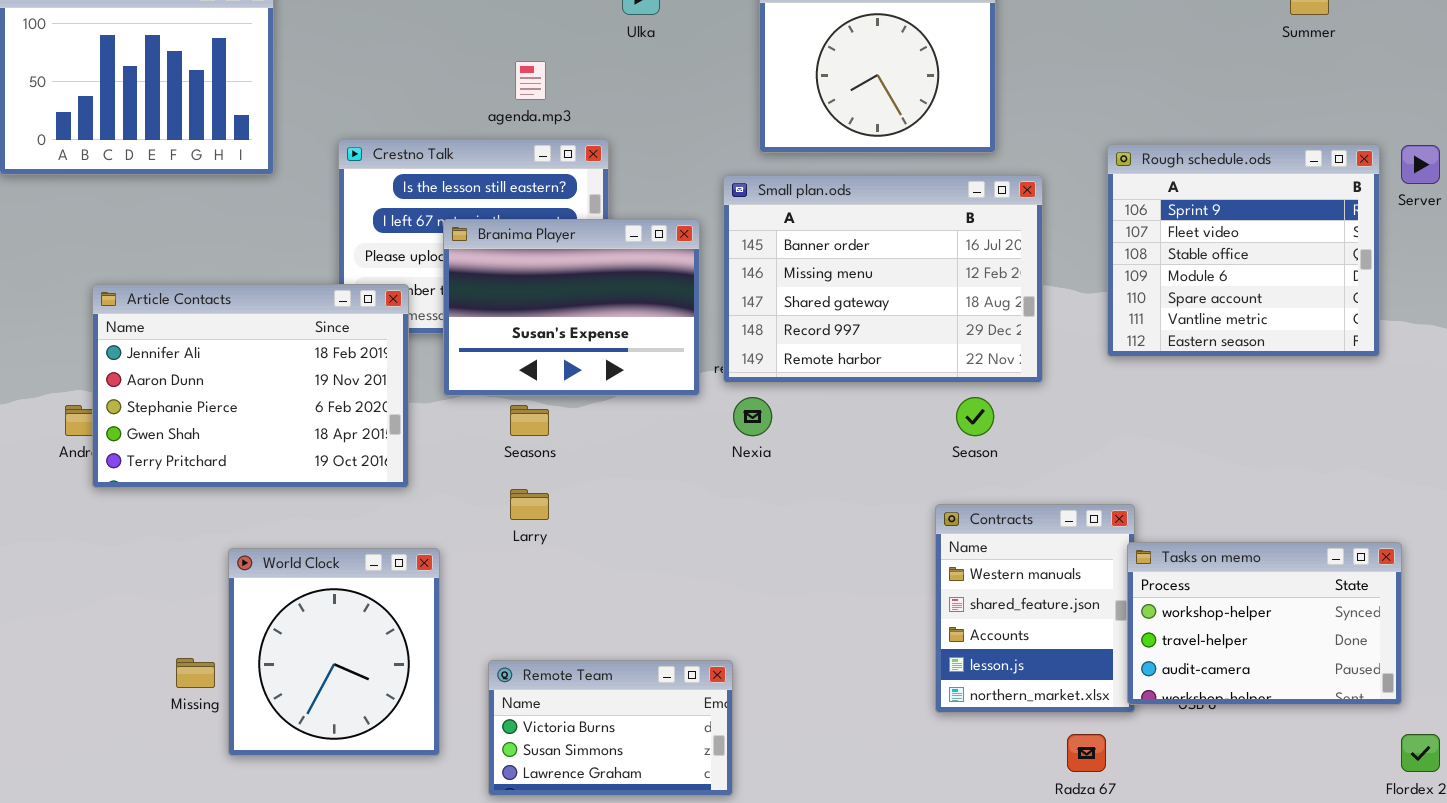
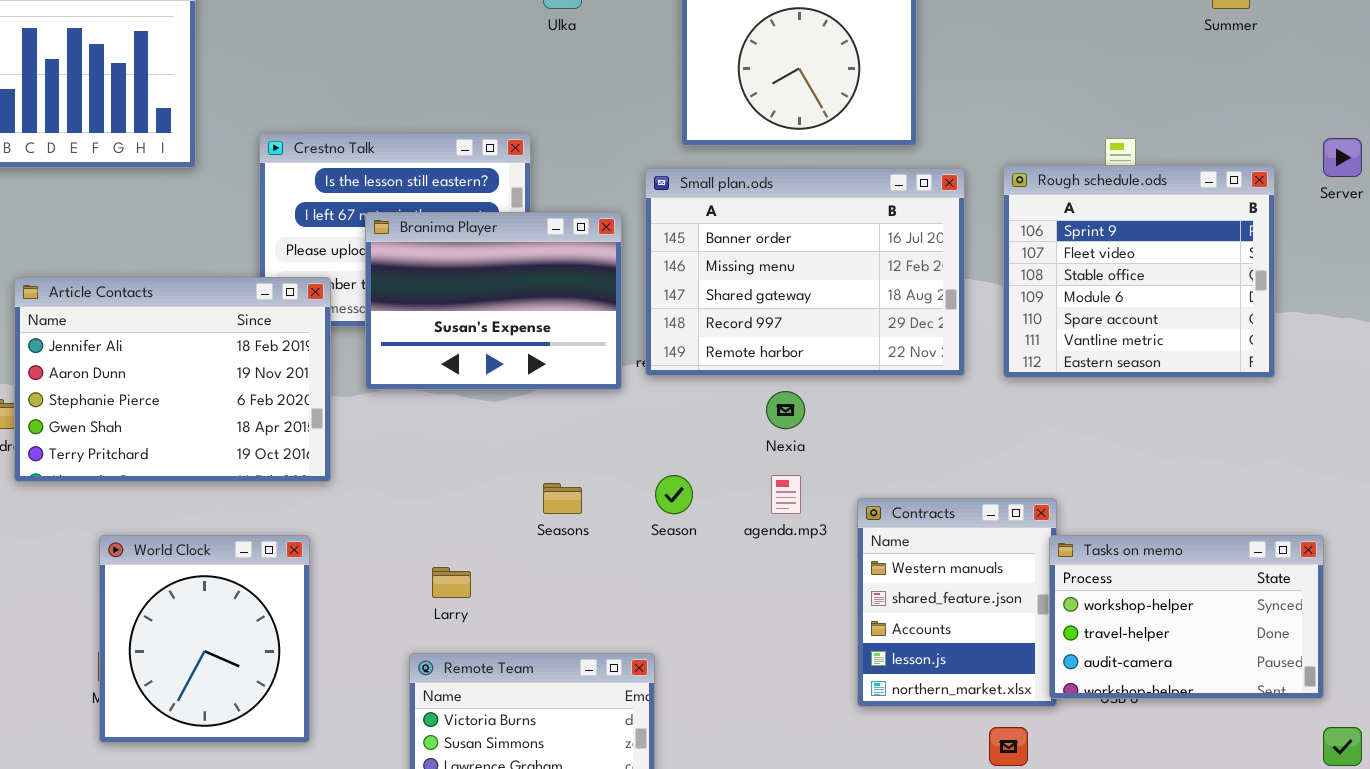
agenda.mp3: [515,61,546,100] -> [771,475,801,514], moved
Rough schedule.ods: [1107,144,1380,357] -> [1003,165,1275,378], moved
Nexia: [733,397,772,436] -> [766,391,805,429], moved
Season: [956,397,994,436] -> [655,475,693,514], moved
Seasons: [510,405,549,436] -> [543,483,582,514], moved
Larry: [510,489,549,520] -> [432,567,471,598], moved
World Clock: [228,548,440,756] -> [99,535,310,743], moved

